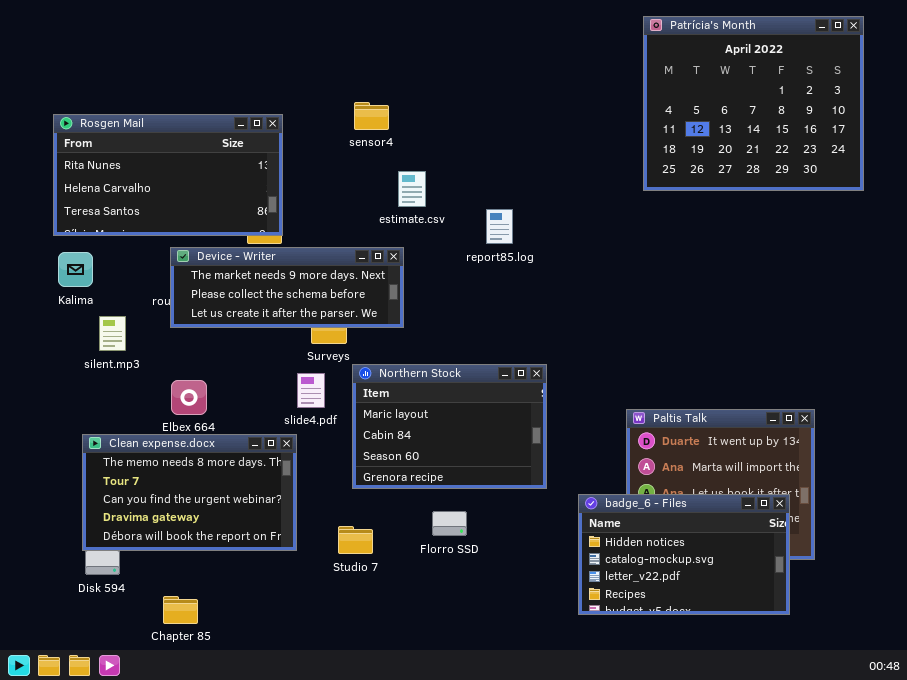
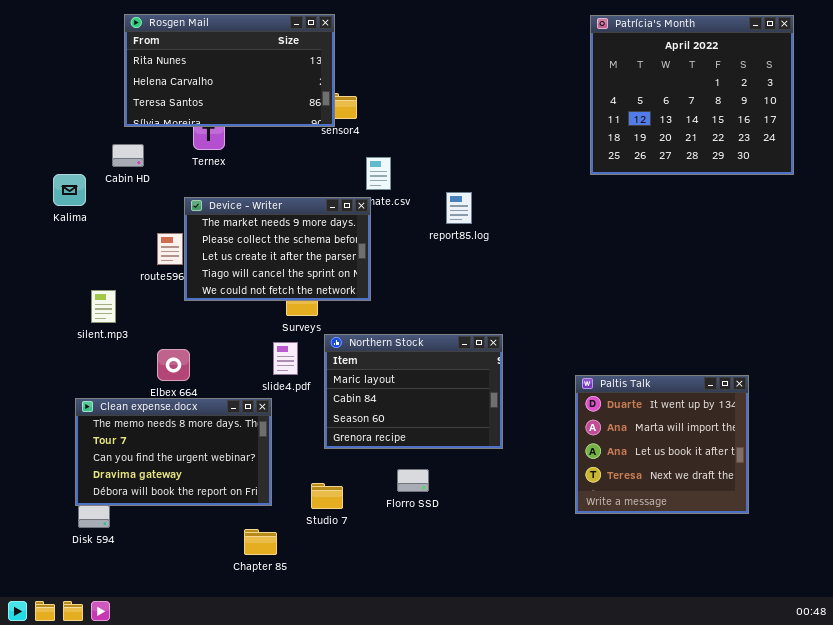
Rosgen Mail: [53,114,283,236] -> [124,14,335,127], moved
Device - Writer: [170,247,404,328] -> [184,197,371,301], resized
Kalima: [58,252,93,287] -> [53,174,86,206], moved
badge_6 - Files: [578,494,790,615] -> none, closed
Chapter 85: [163,596,198,624] -> [244,529,277,555], moved

